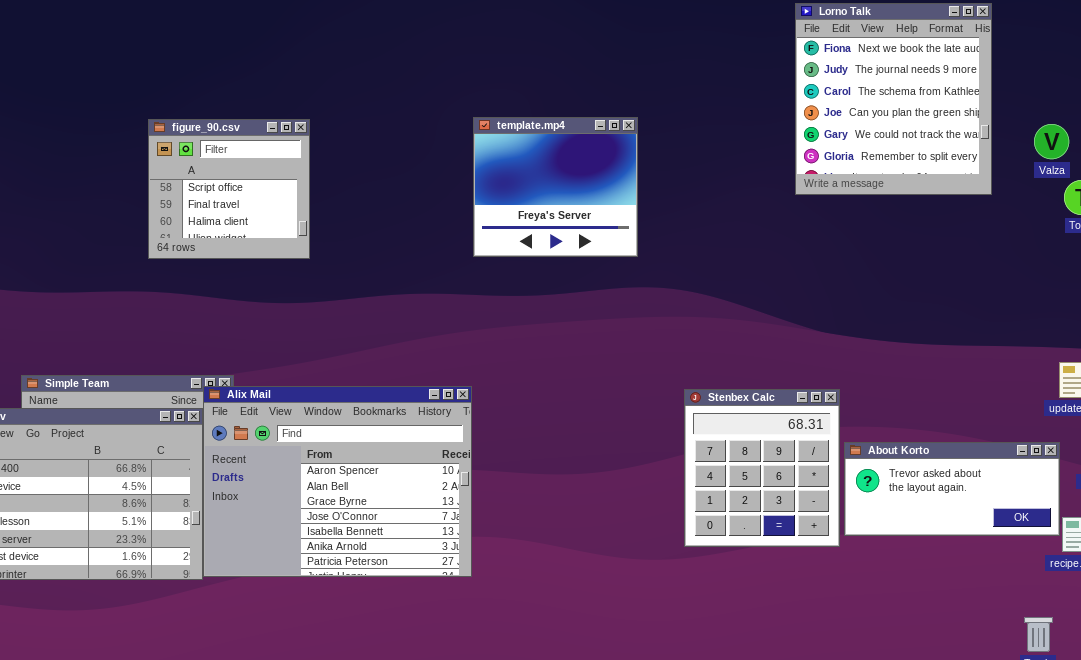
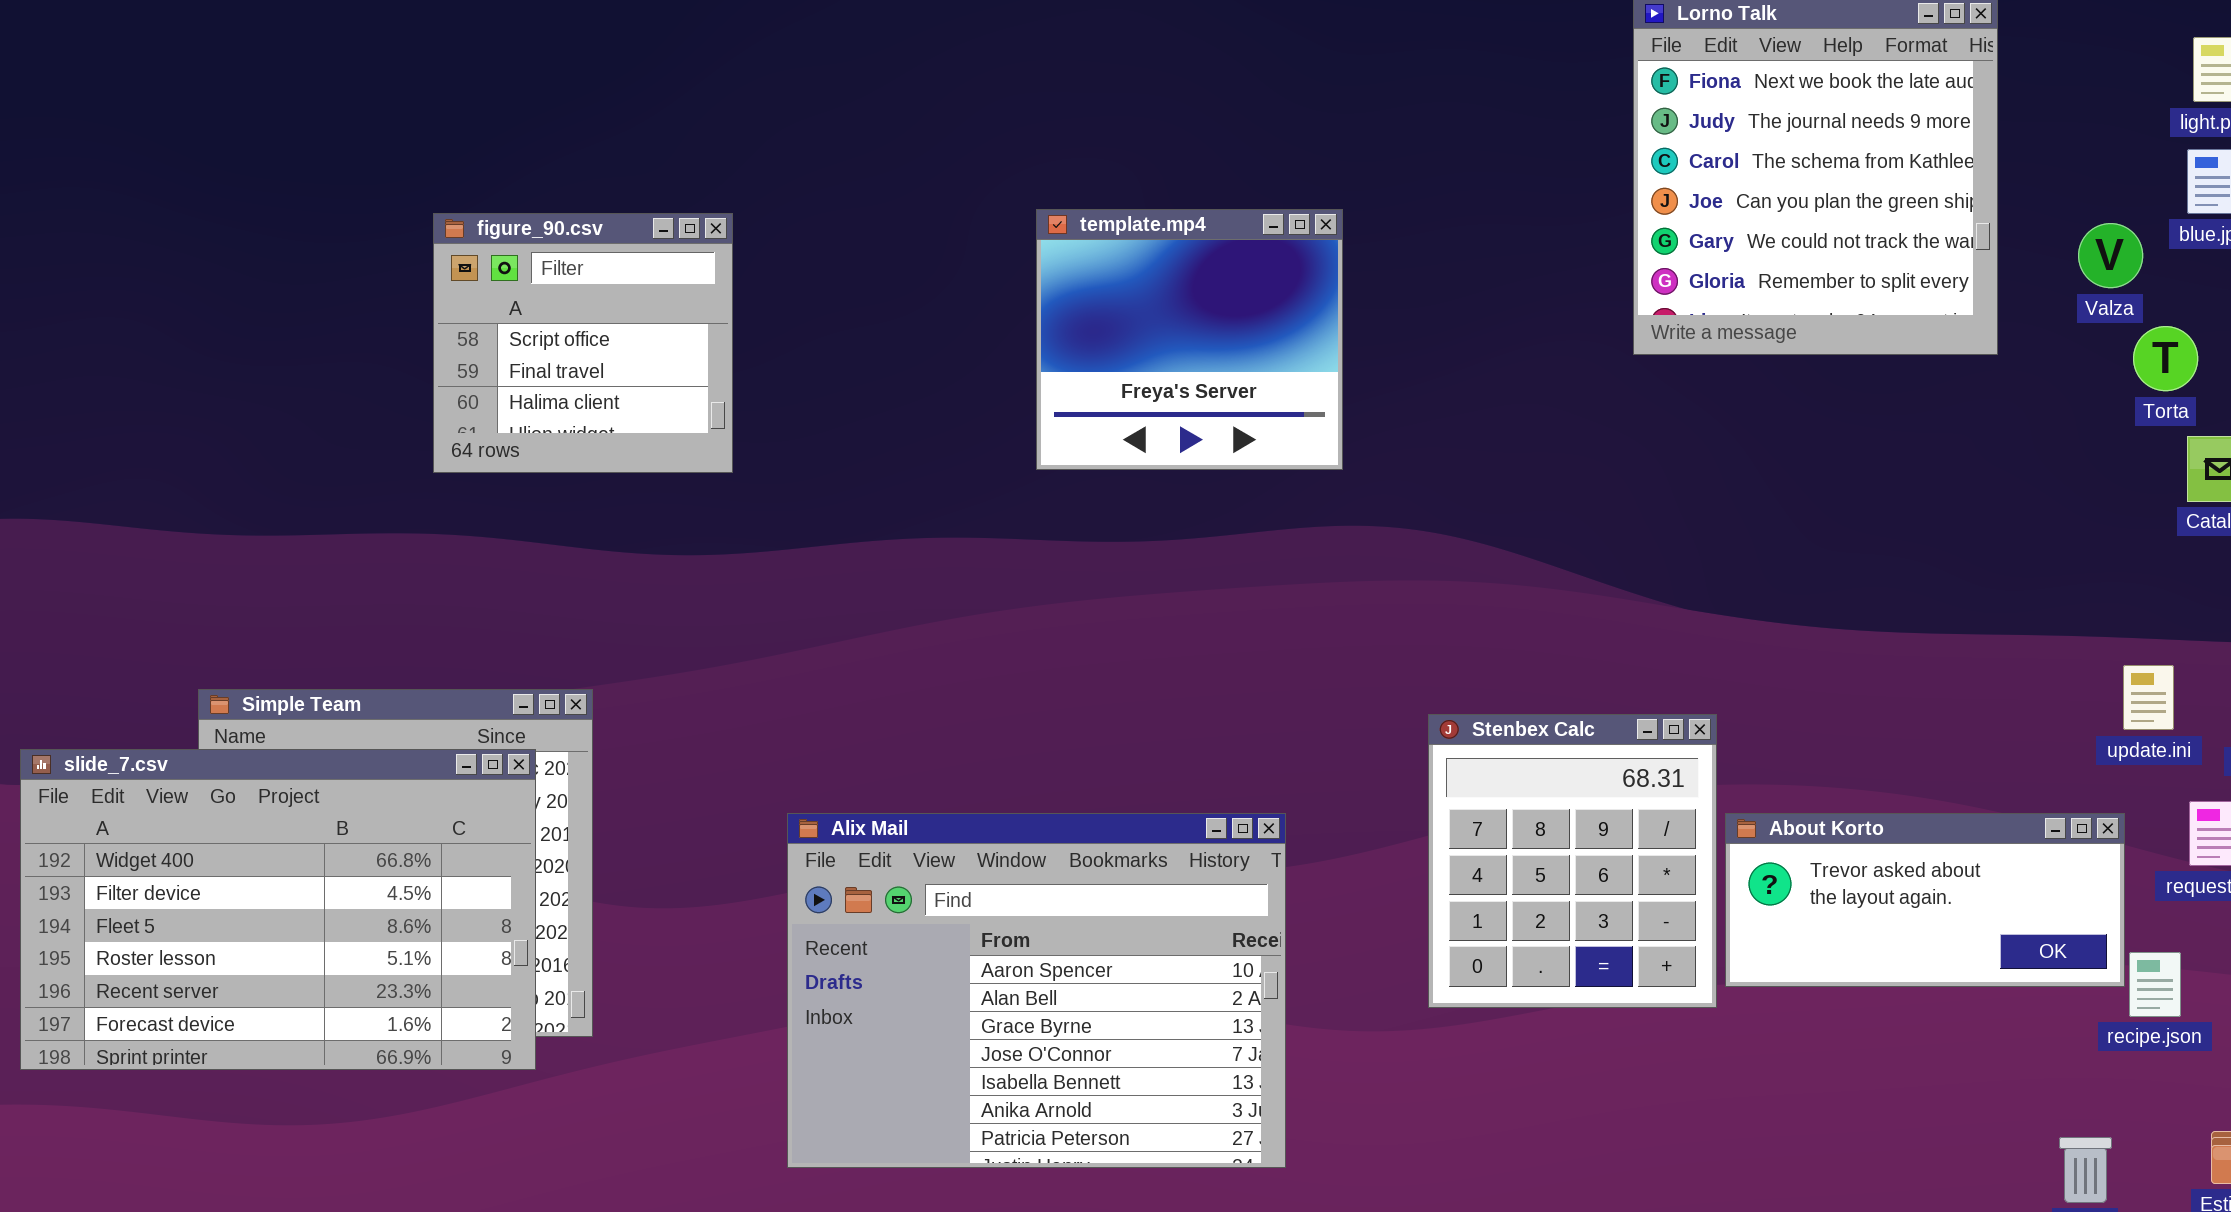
Alix Mail: [203,386,472,577] -> [787,813,1286,1168], moved

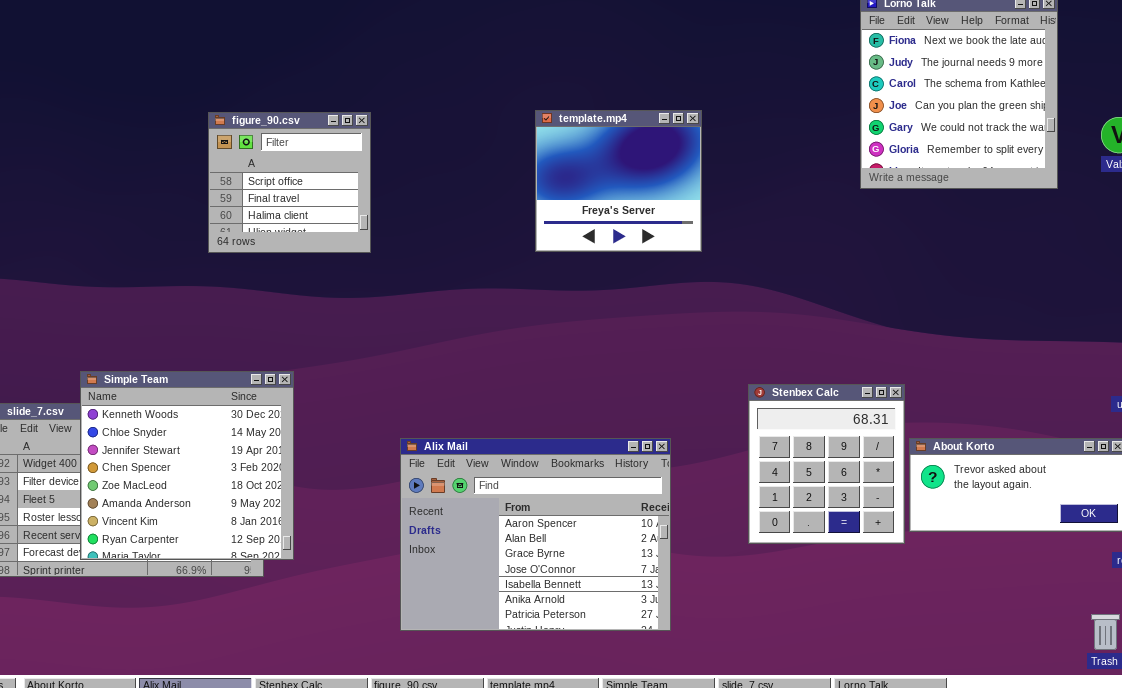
Simple Team: [198,689,593,1037] -> [80,371,294,560], raised

